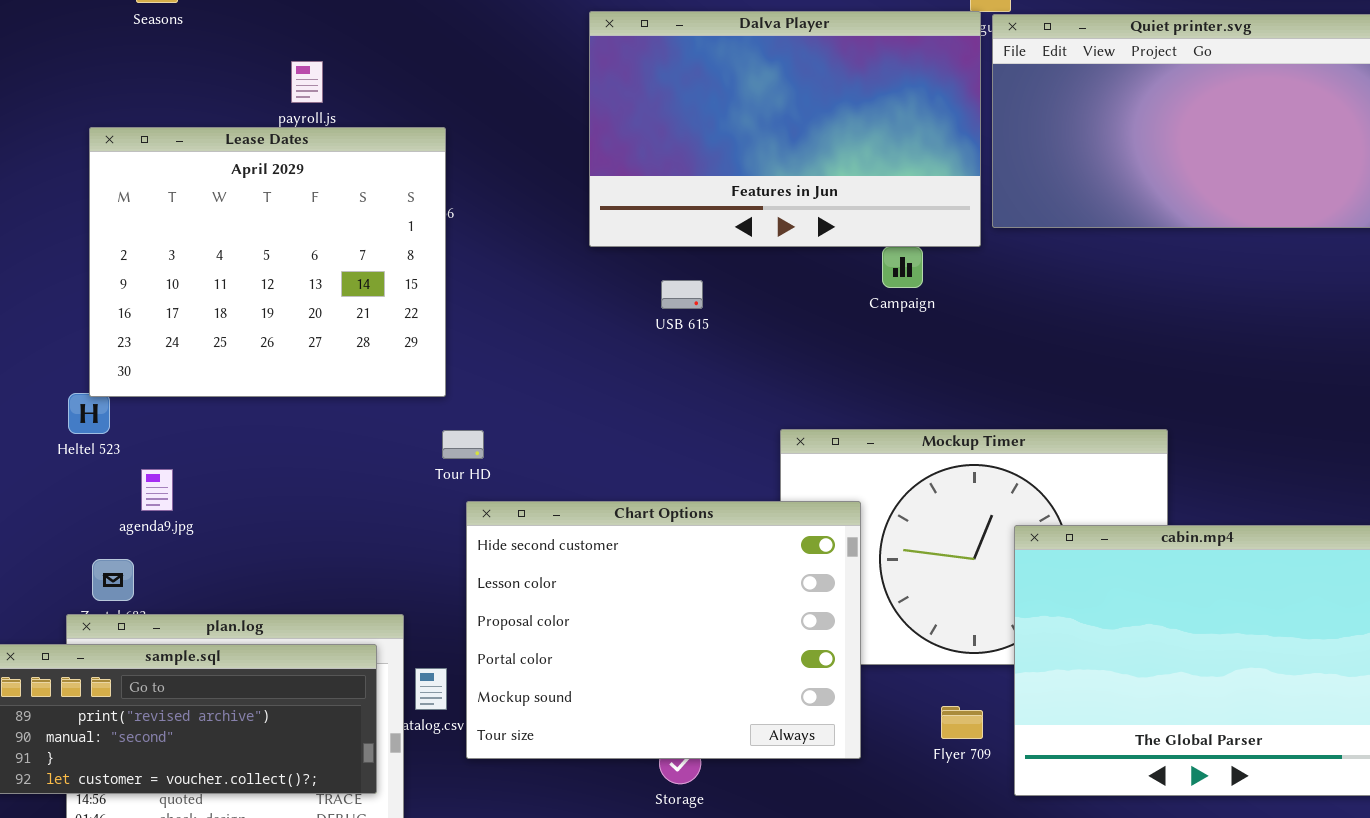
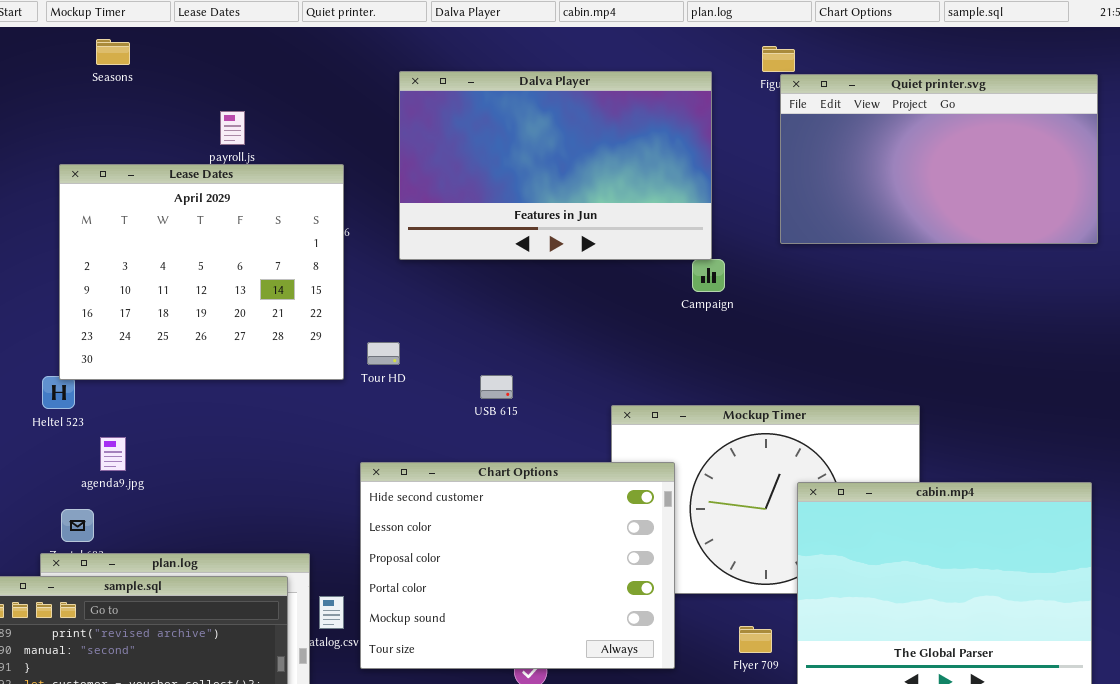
Dalva Player: [589,11,981,247] -> [399,71,712,260], moved
USB 615: [661,280,703,309] -> [480,375,513,399], moved
Tour HD: [442,430,484,459] -> [367,342,400,365], moved

